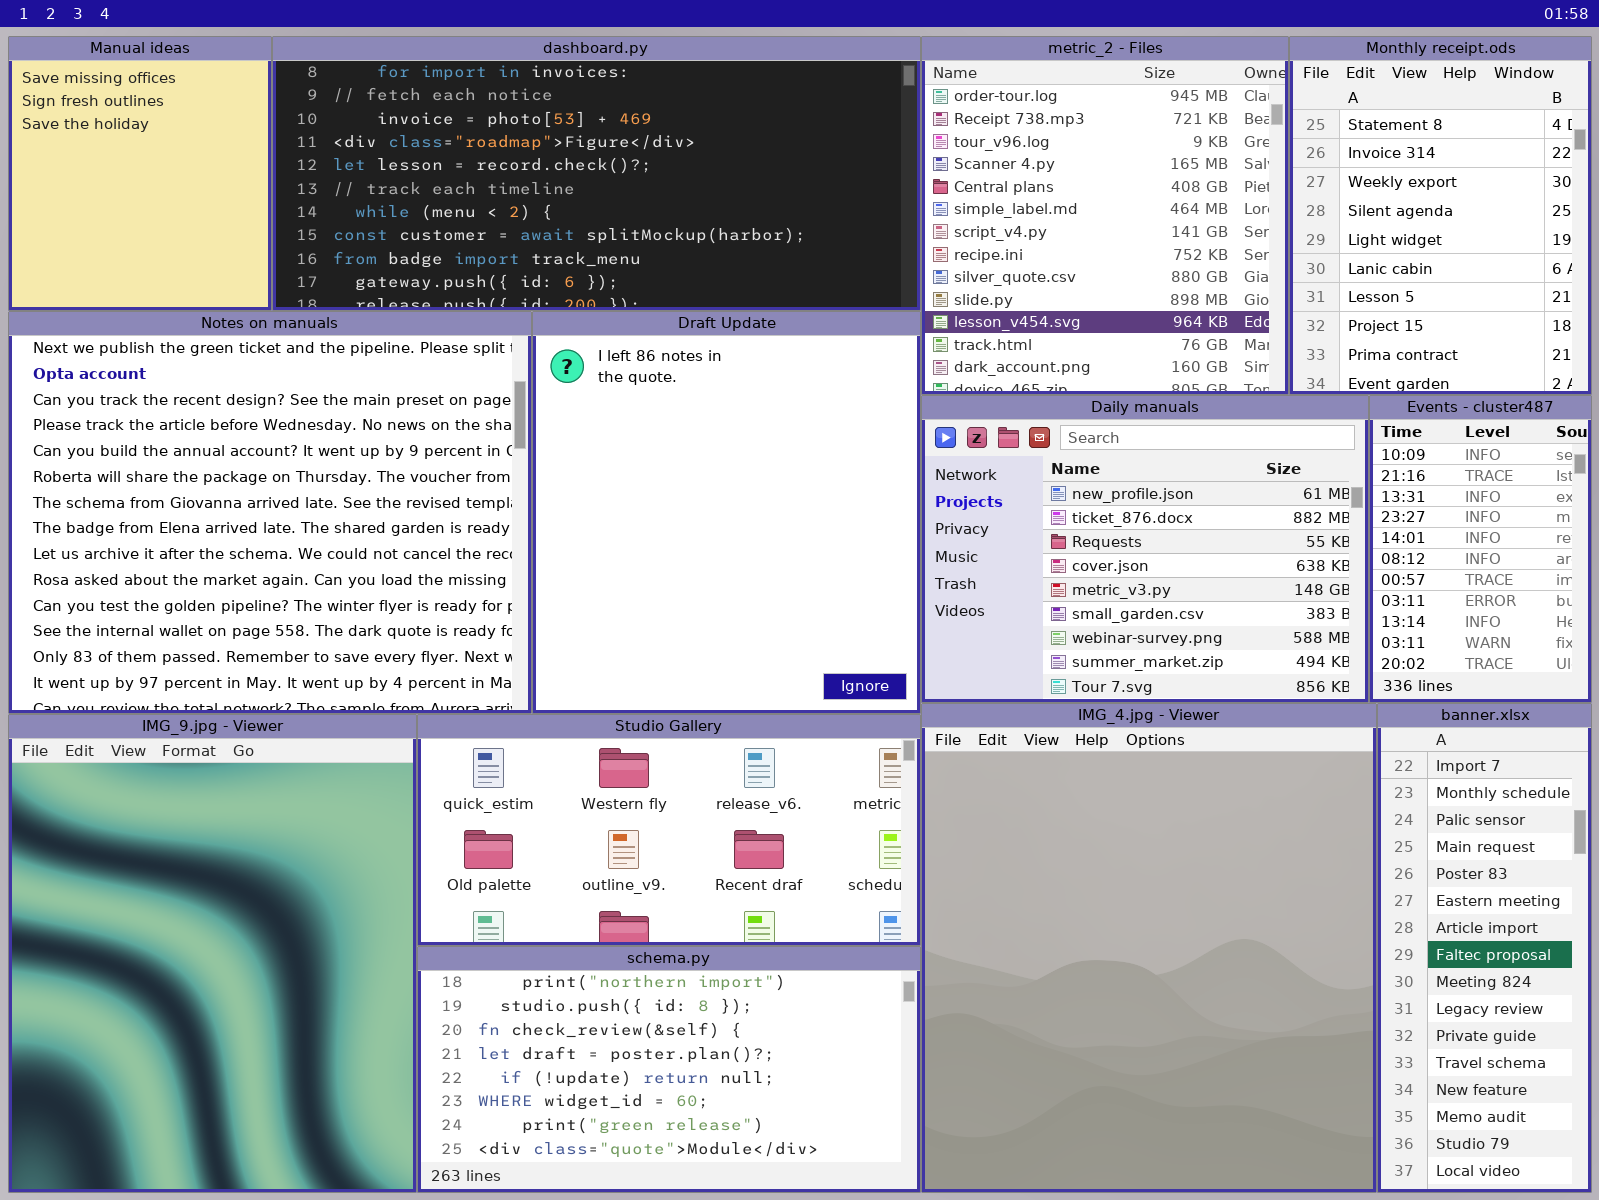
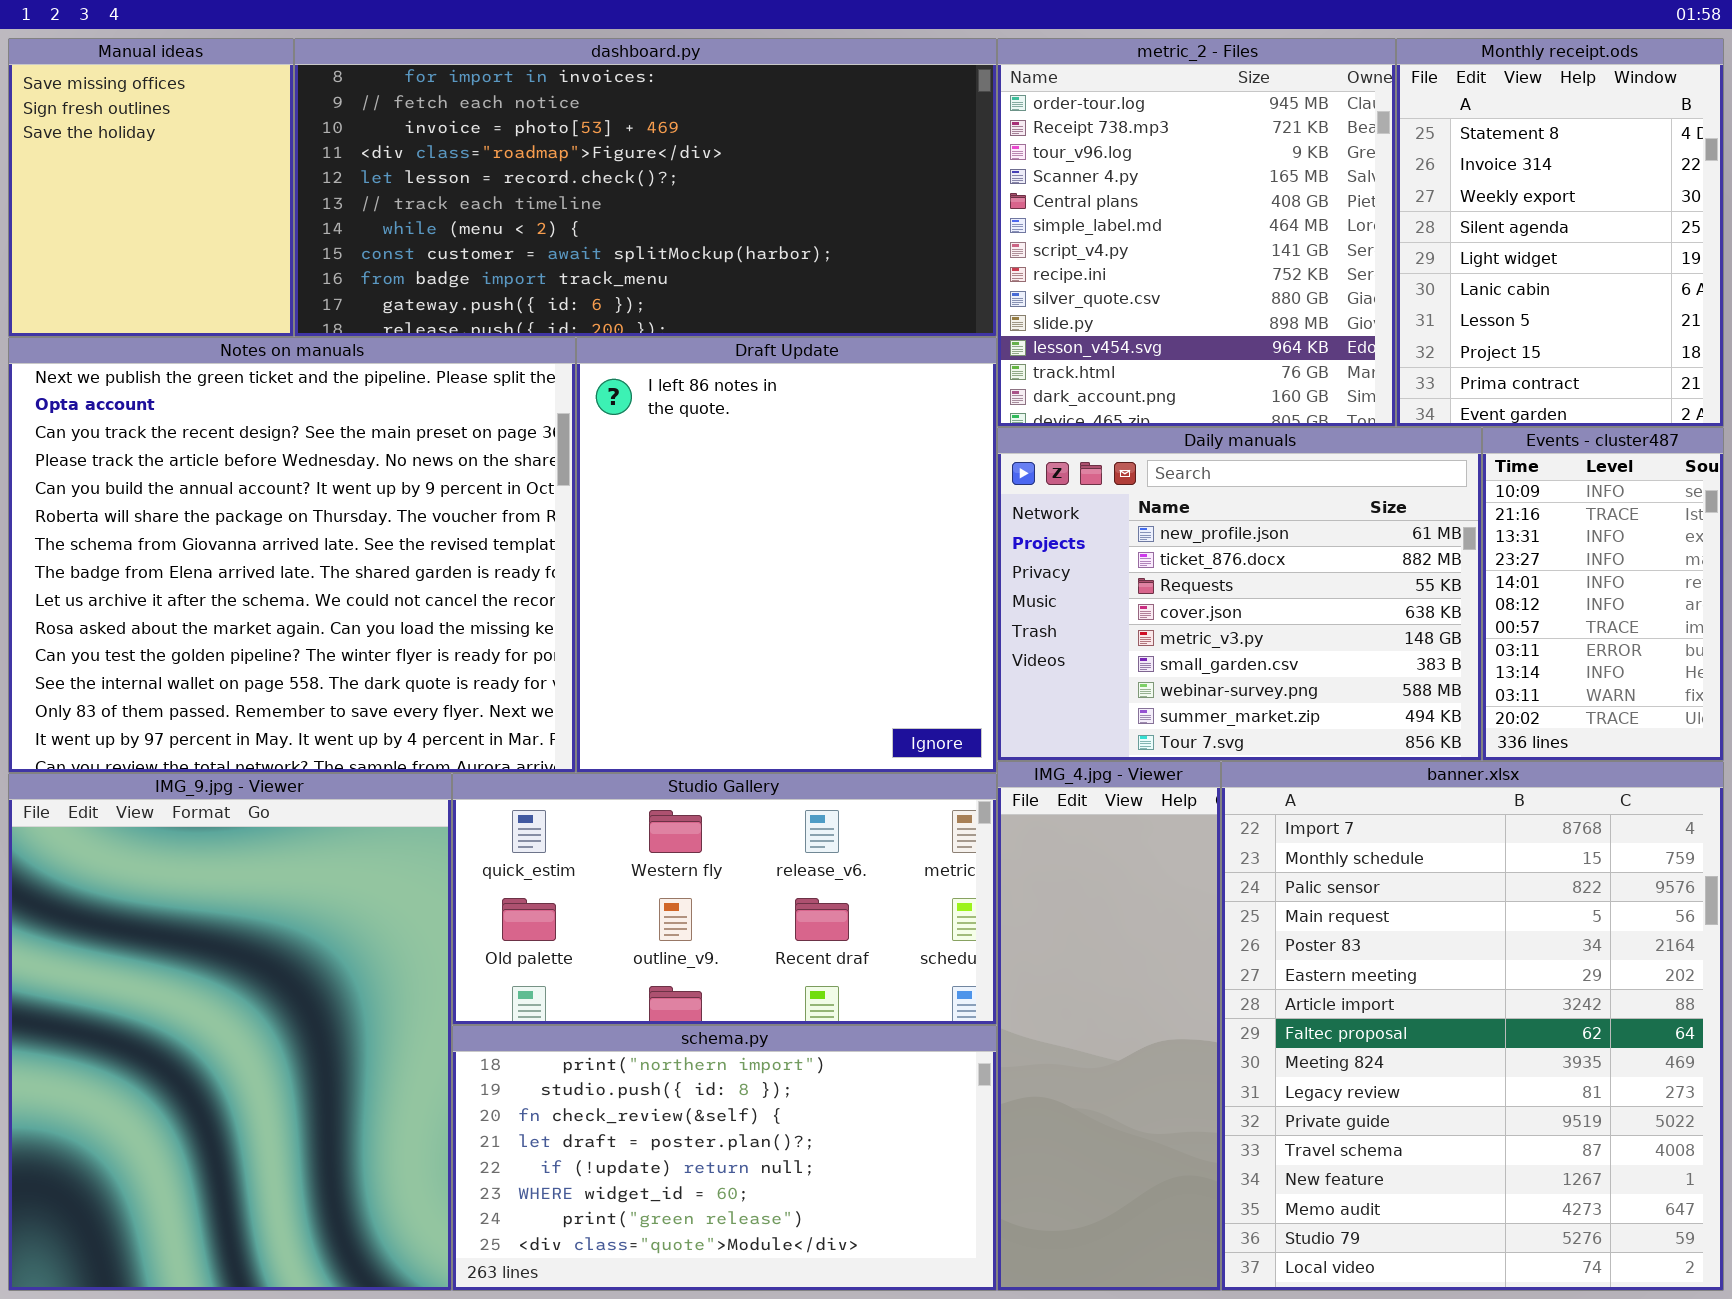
IMG_4.jpg - Viewer: [921,703,1377,1193] -> [997,761,1221,1291], resized
banner.xlsx: [1377,703,1592,1193] -> [1221,761,1724,1291], resized

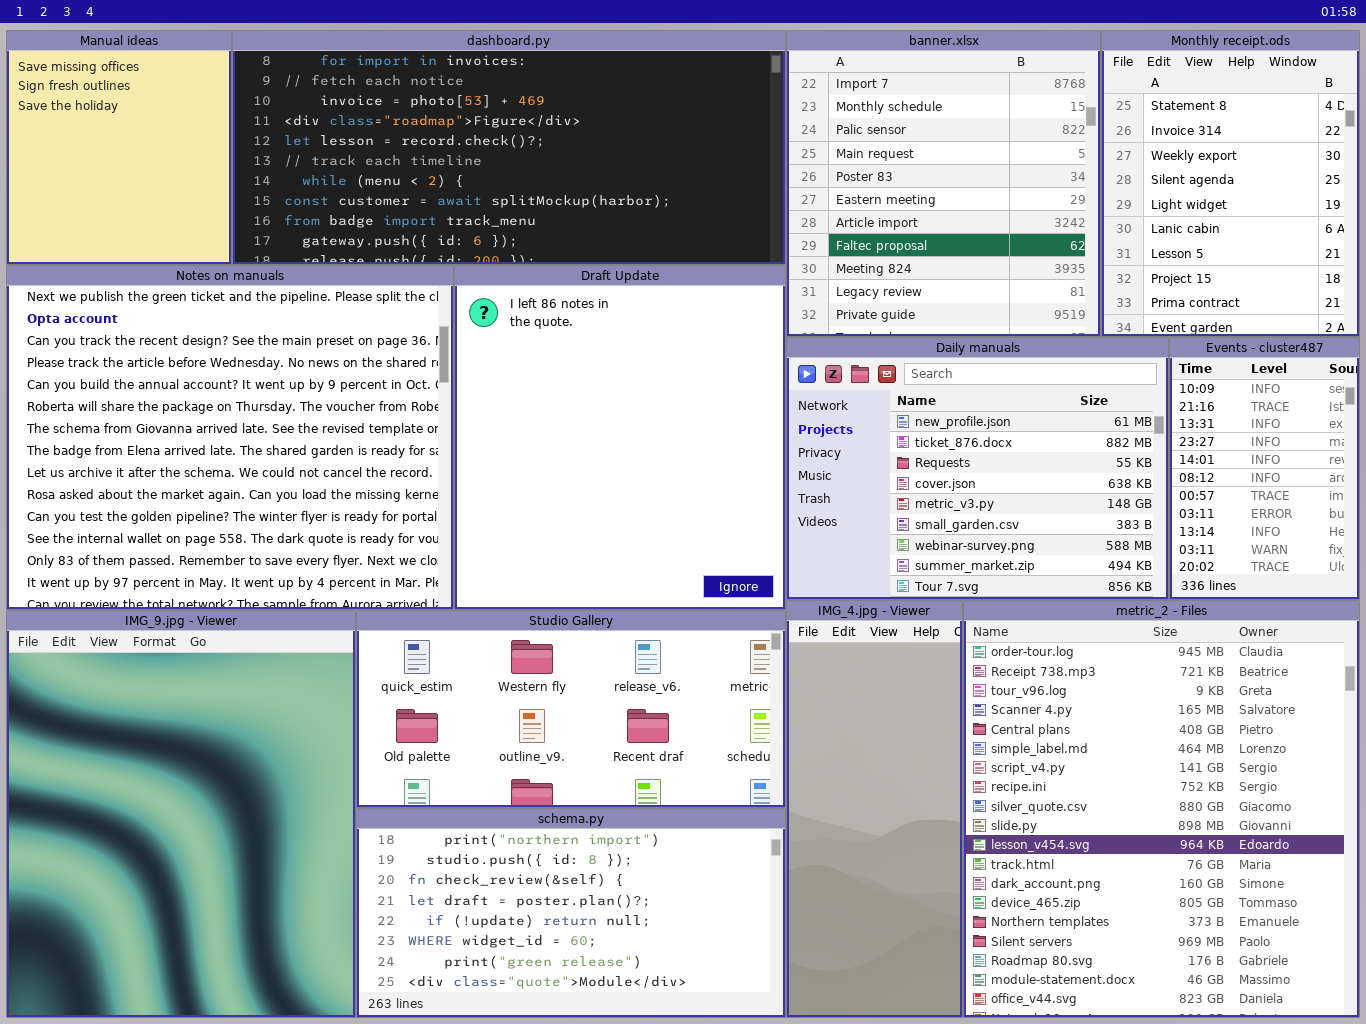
metric_2 - Files: [997,38,1396,427] -> [963,600,1360,1018], moved, resized
banner.xlsx: [1221,761,1724,1291] -> [786,30,1101,337], moved, resized

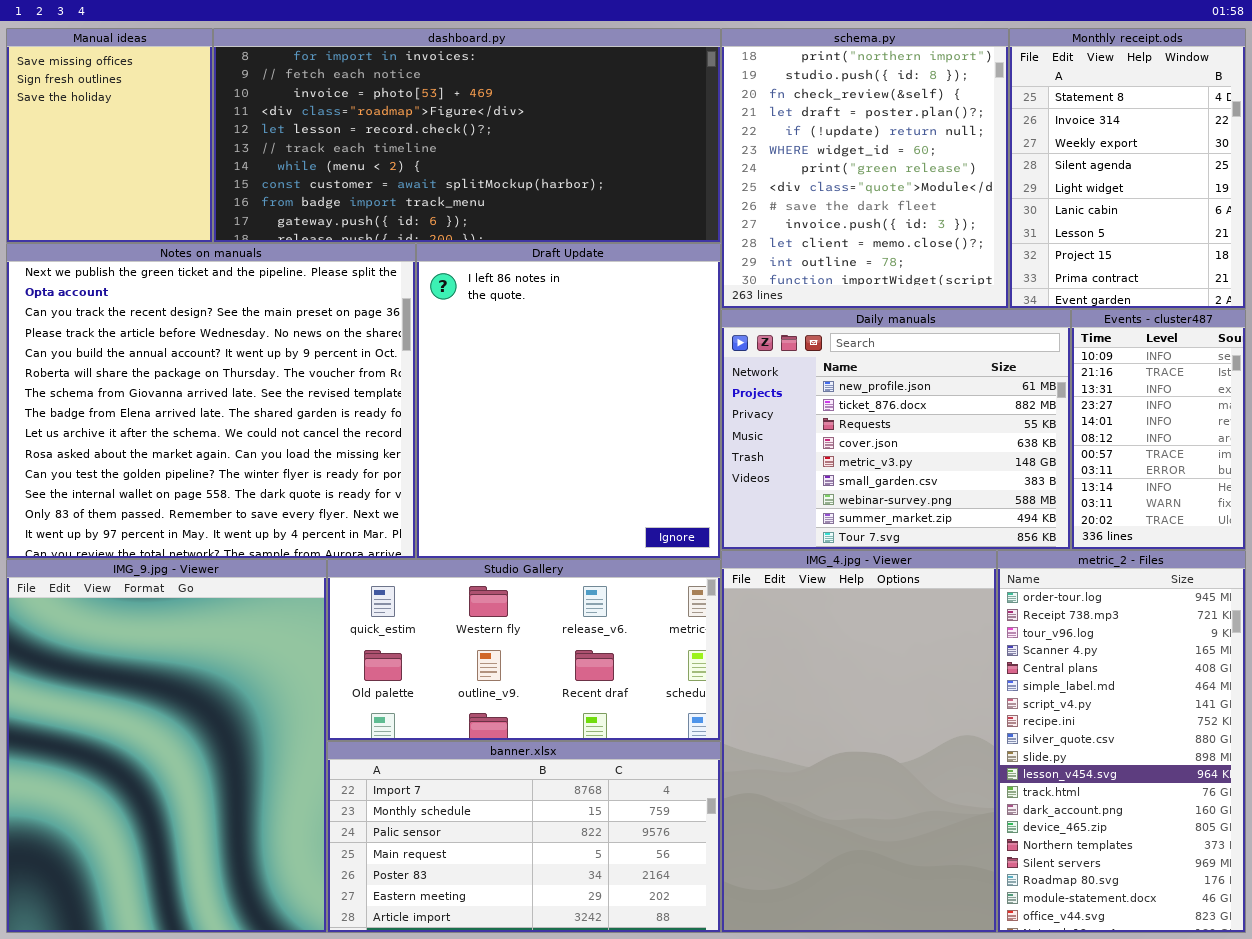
banner.xlsx: [786,30,1101,337] -> [327,741,721,933], moved, resized
IMG_4.jpg - Viewer: [786,600,963,1018] -> [721,550,997,933], resized
metric_2 - Files: [963,600,1360,1018] -> [997,550,1246,933], resized
schema.py: [356,808,786,1018] -> [721,28,1009,309], moved, resized

